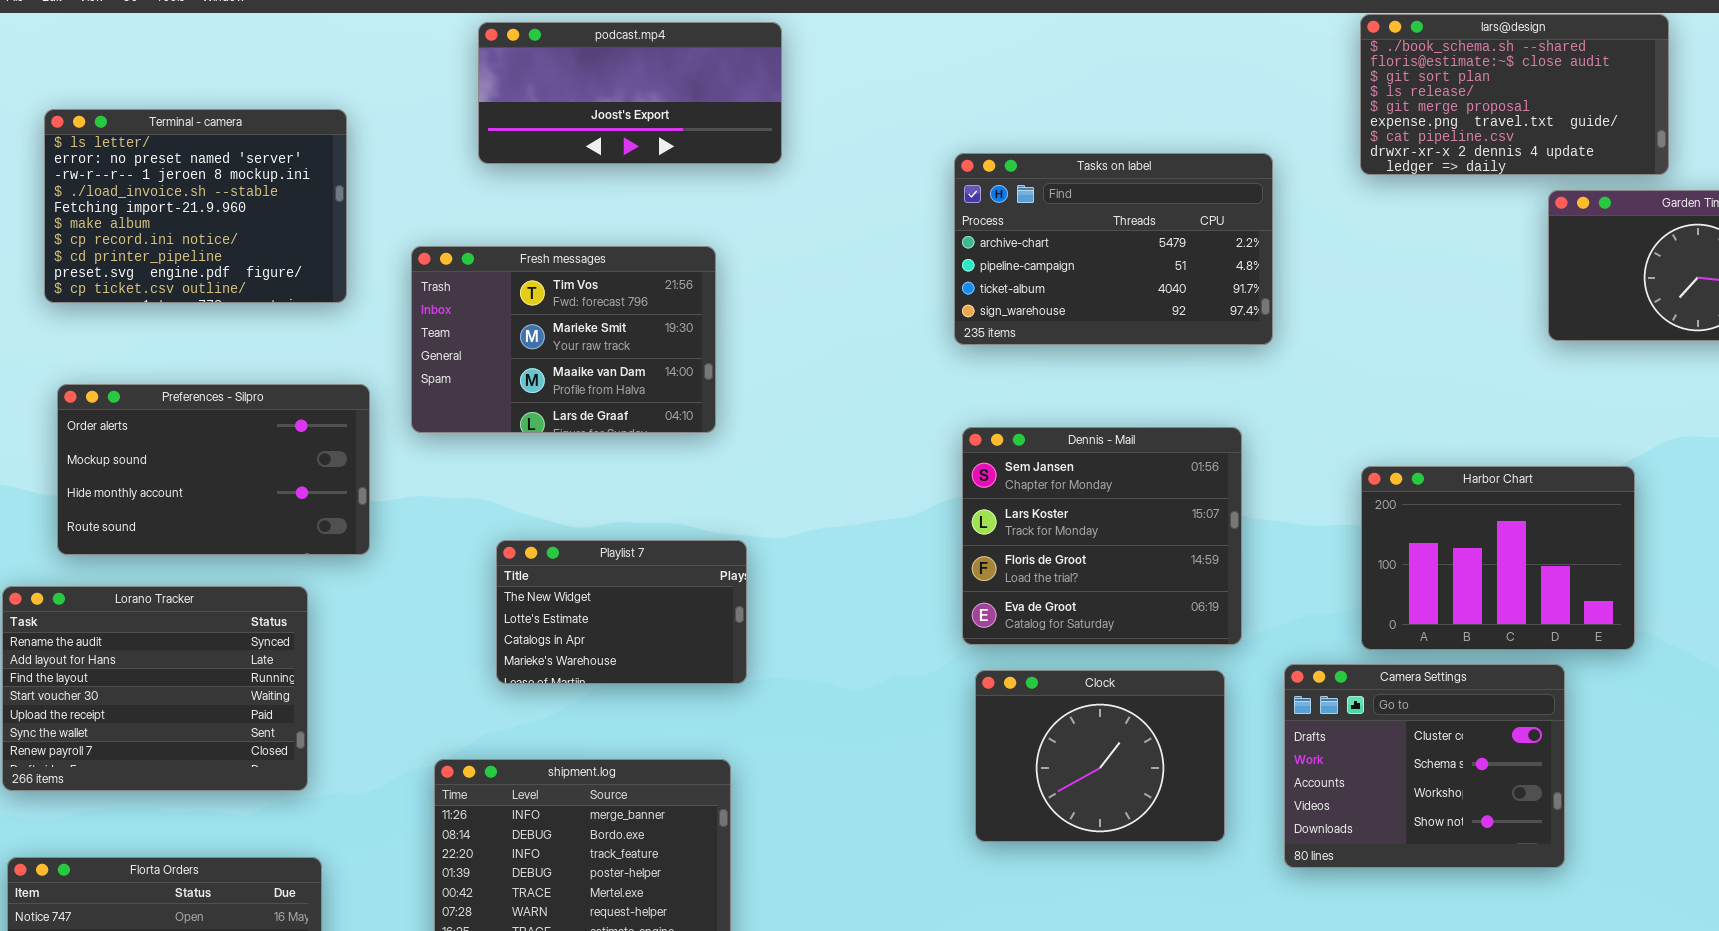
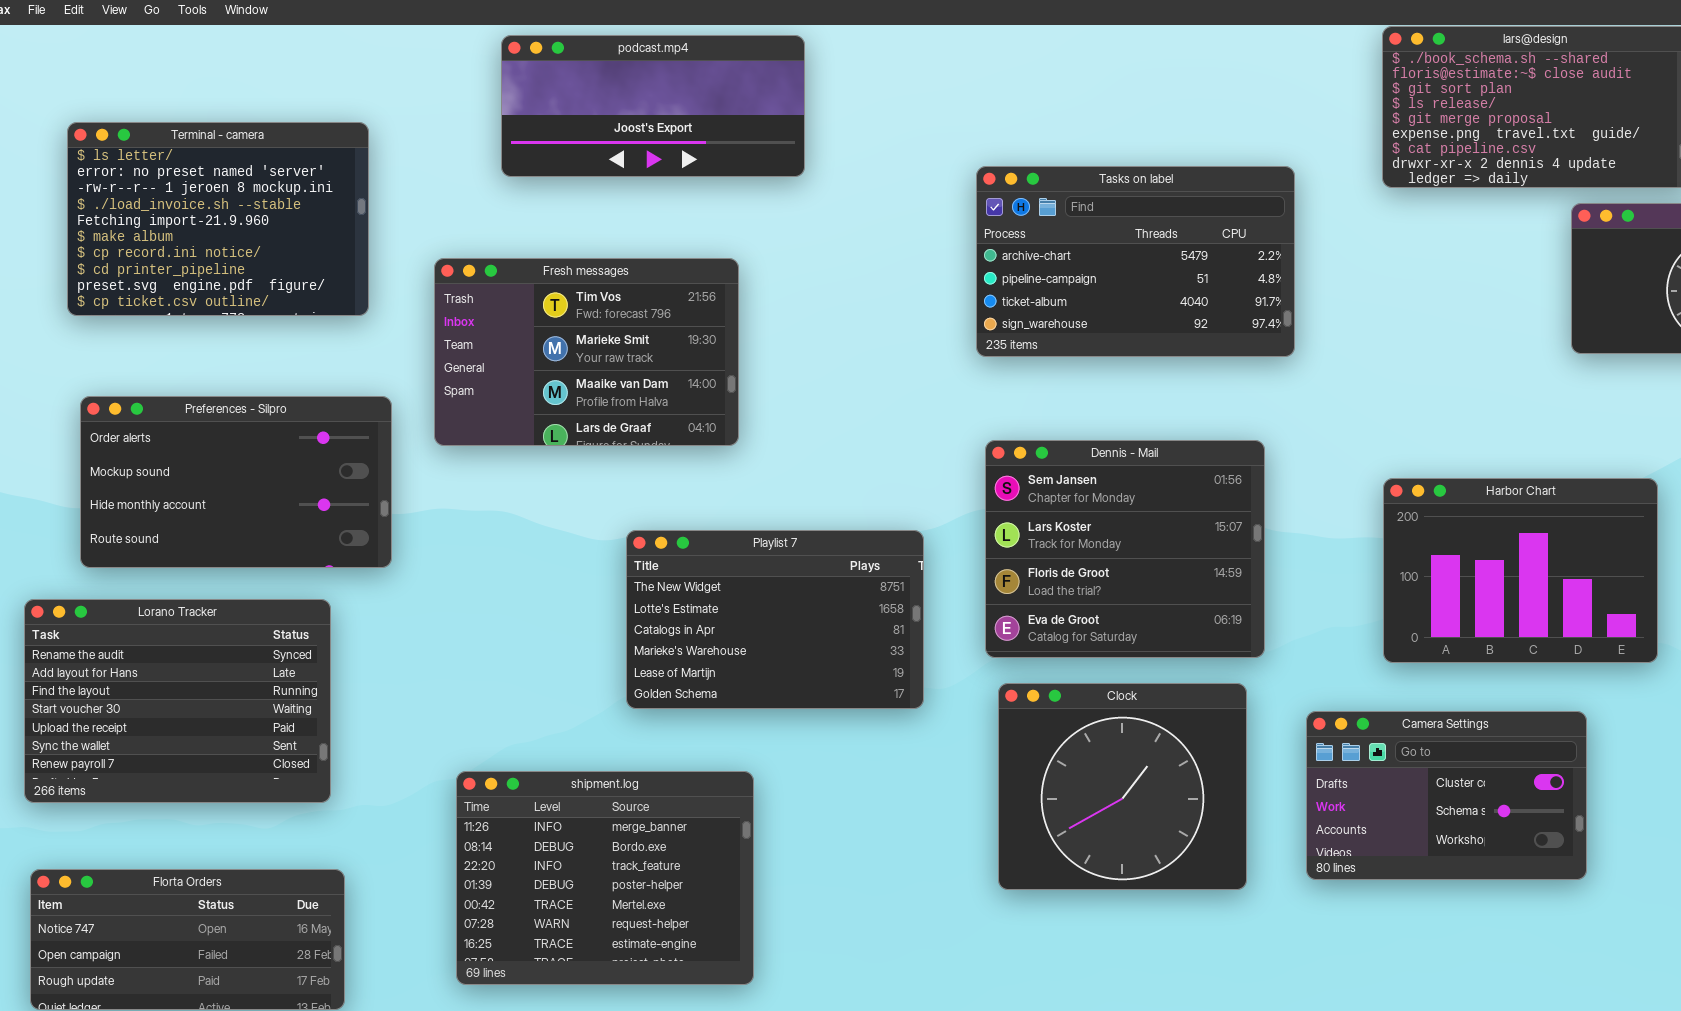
Playlist 7: [496,540,747,684] -> [626,530,924,709], moved, resized
Camera Settings: [1284,664,1565,868] -> [1306,711,1587,880], resized
Clock: [975,670,1225,842] -> [998,683,1247,890], resized

